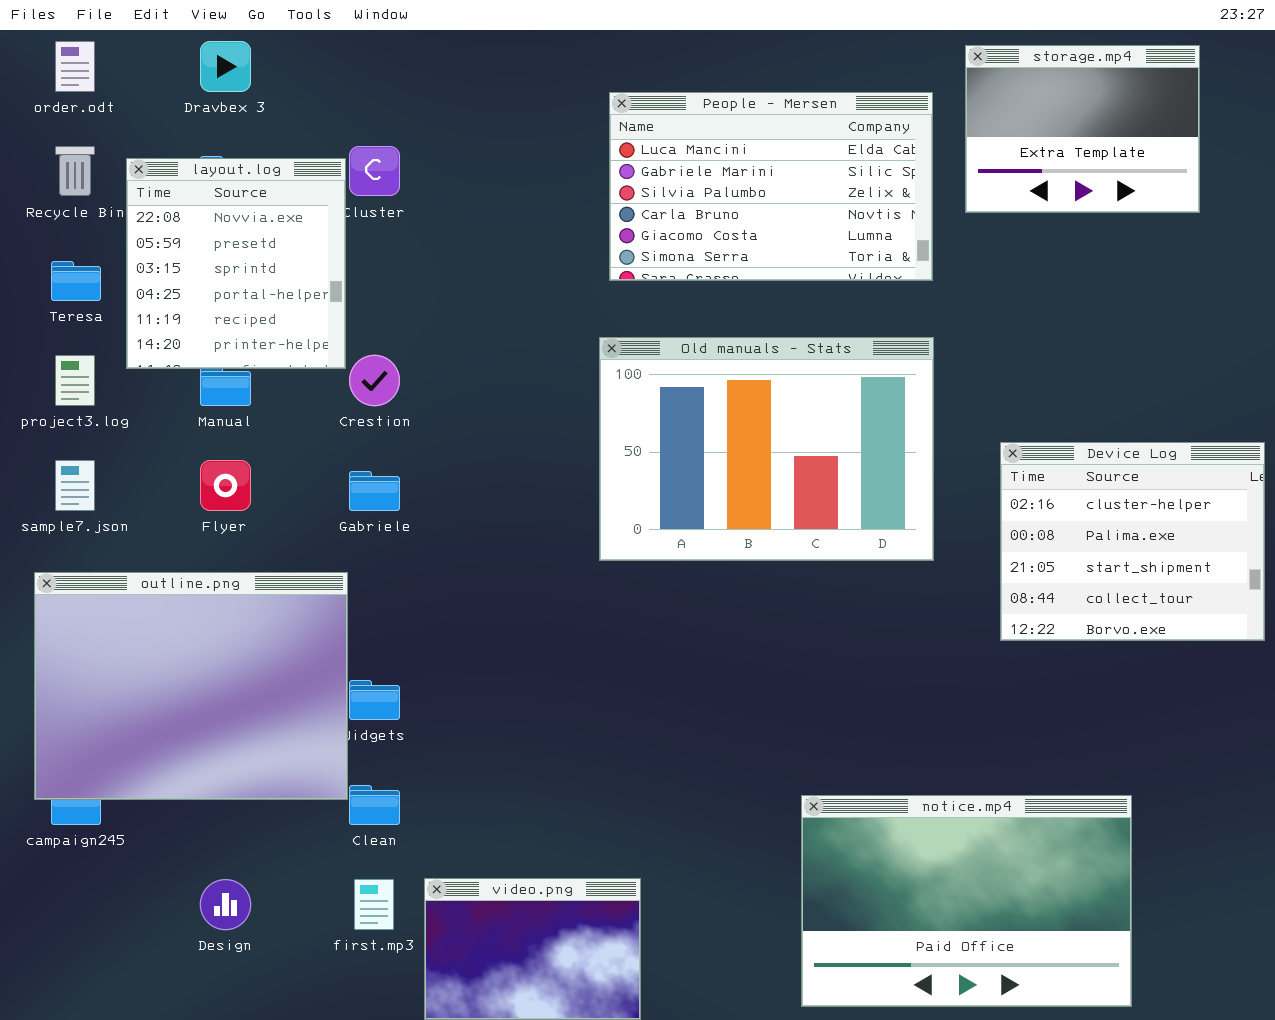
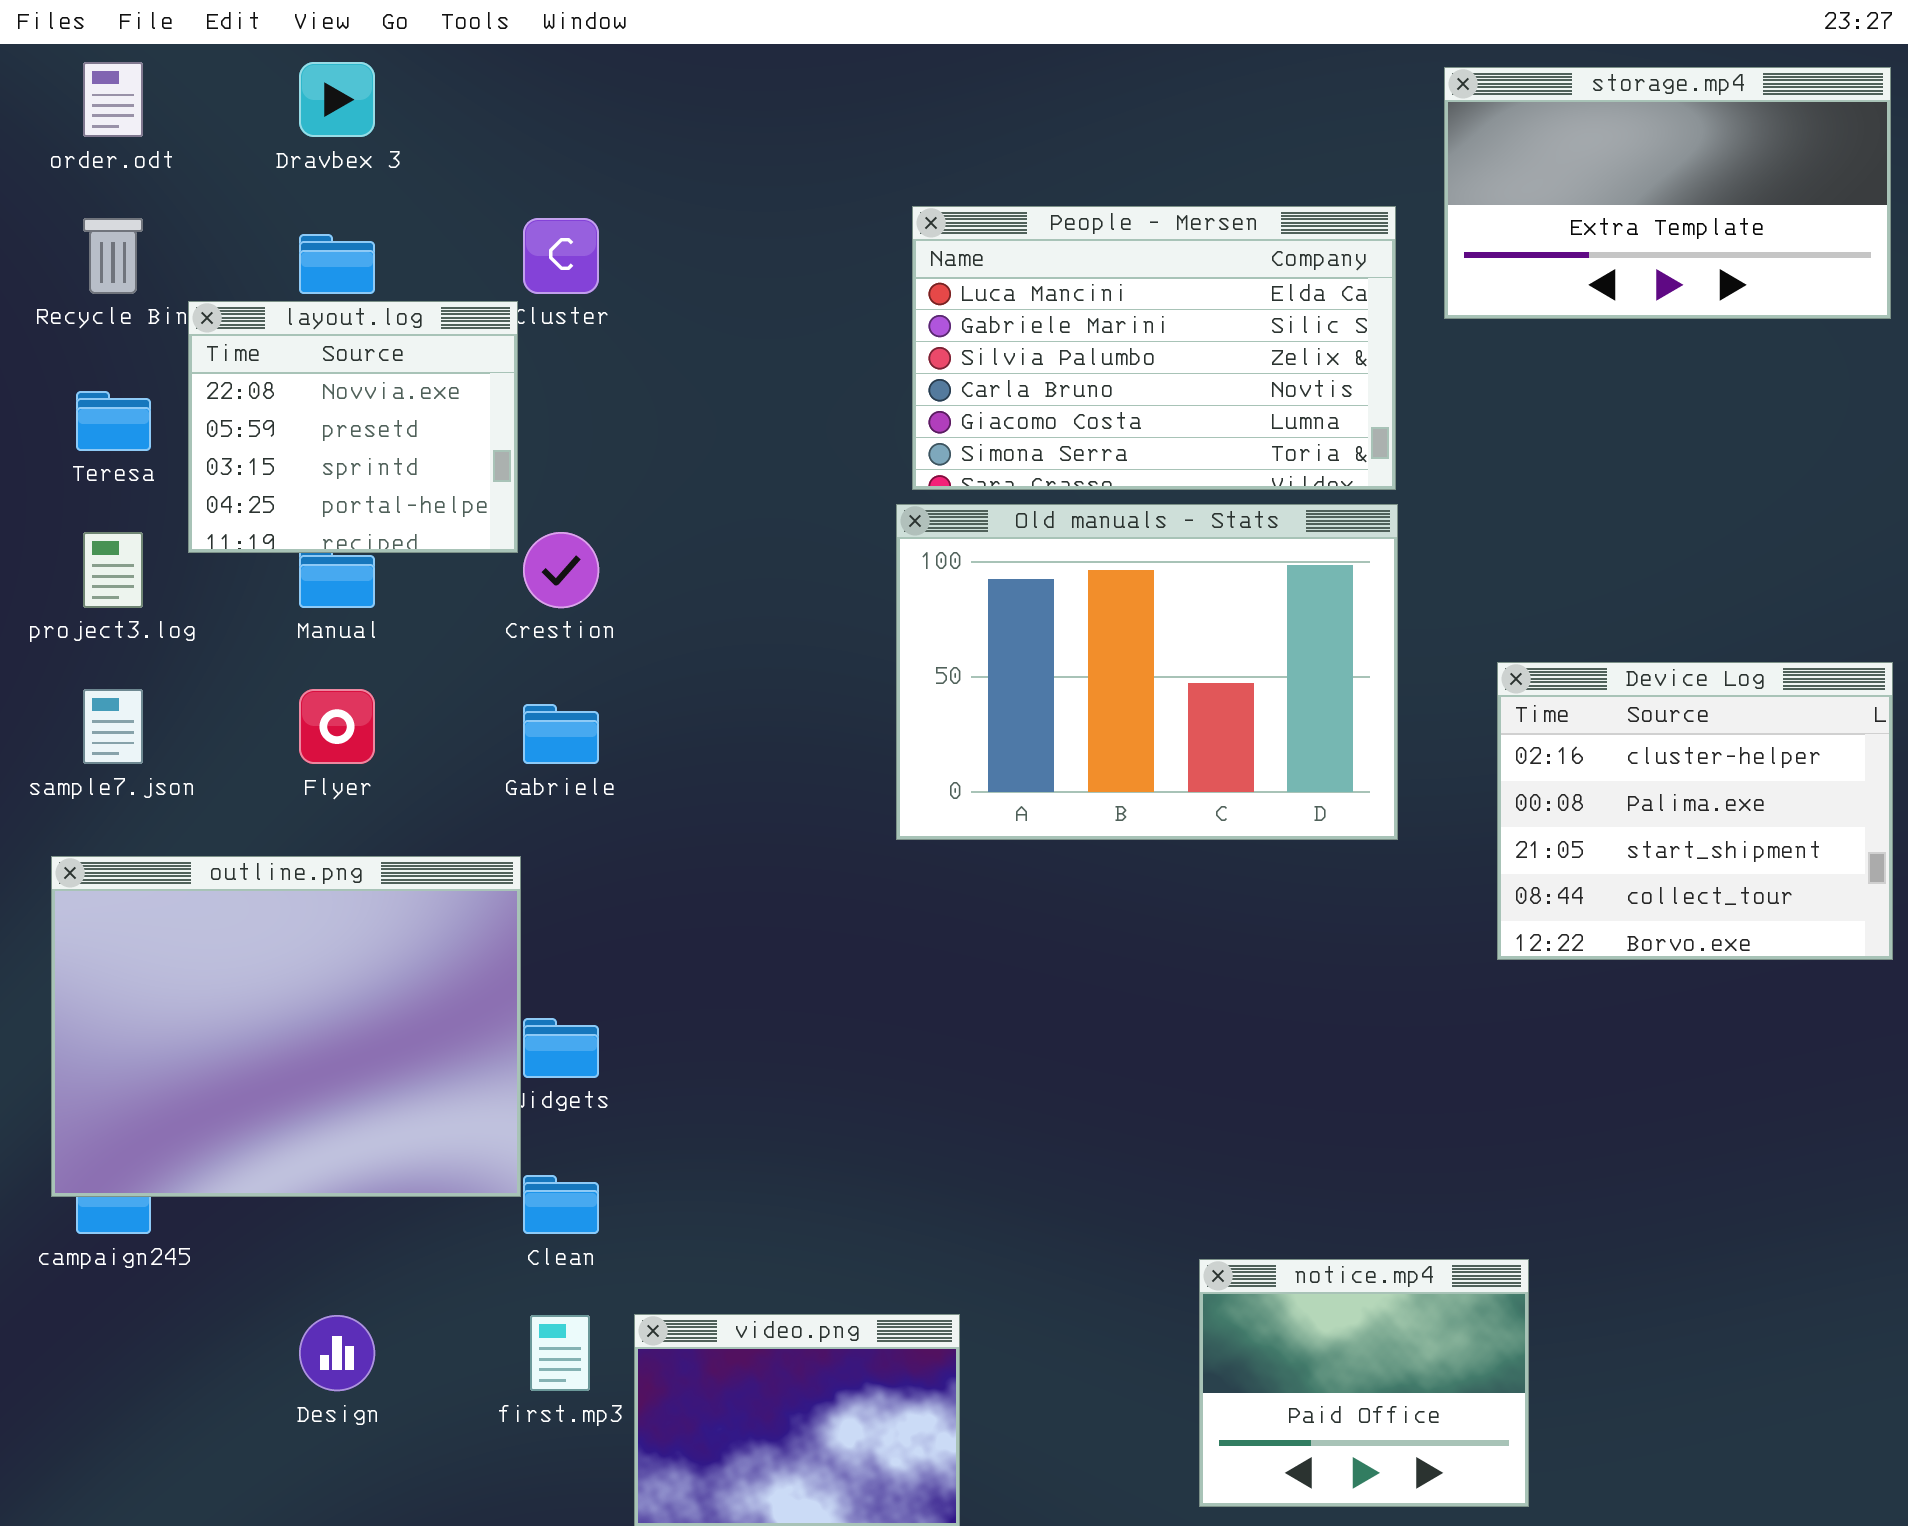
storage.mp4: [965,45,1200,213] -> [1444,67,1891,319], resized
People - Mersen: [609,92,933,281] -> [912,206,1396,490], moved
layout.log: [126,158,346,369] -> [188,301,518,553], resized
notice.mp4: [801,795,1132,1007] -> [1199,1259,1529,1507], resized

